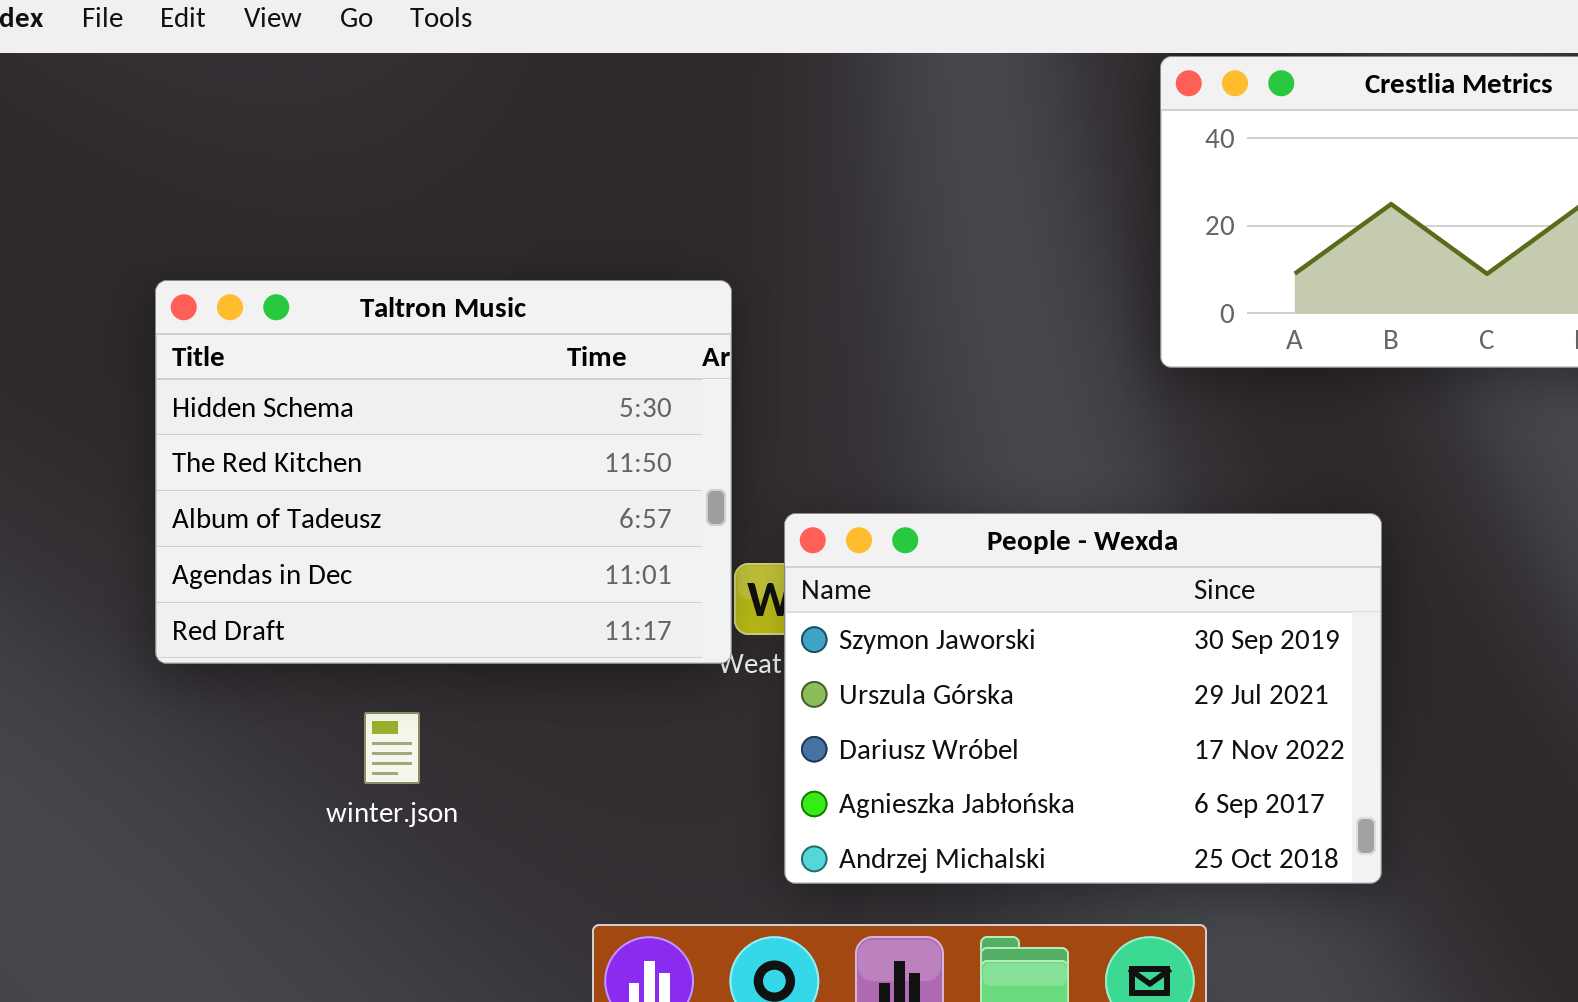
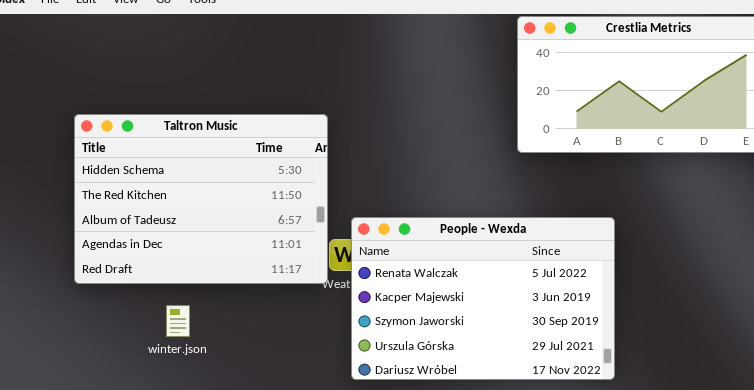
People - Wexda: [784,513,1382,884] -> [351,217,615,380], scrolled up 2 rows

